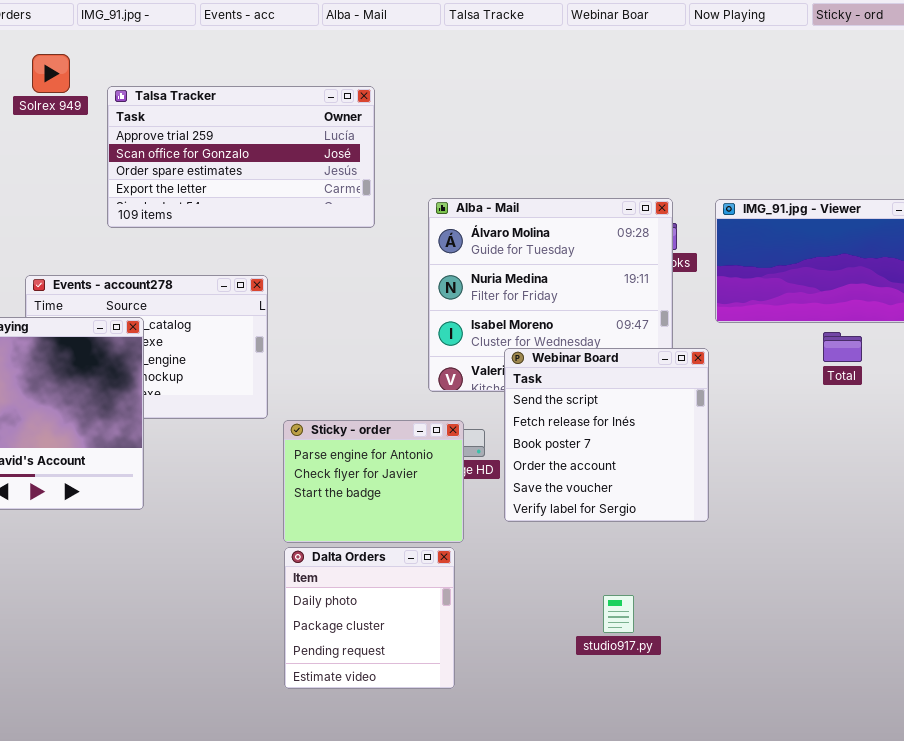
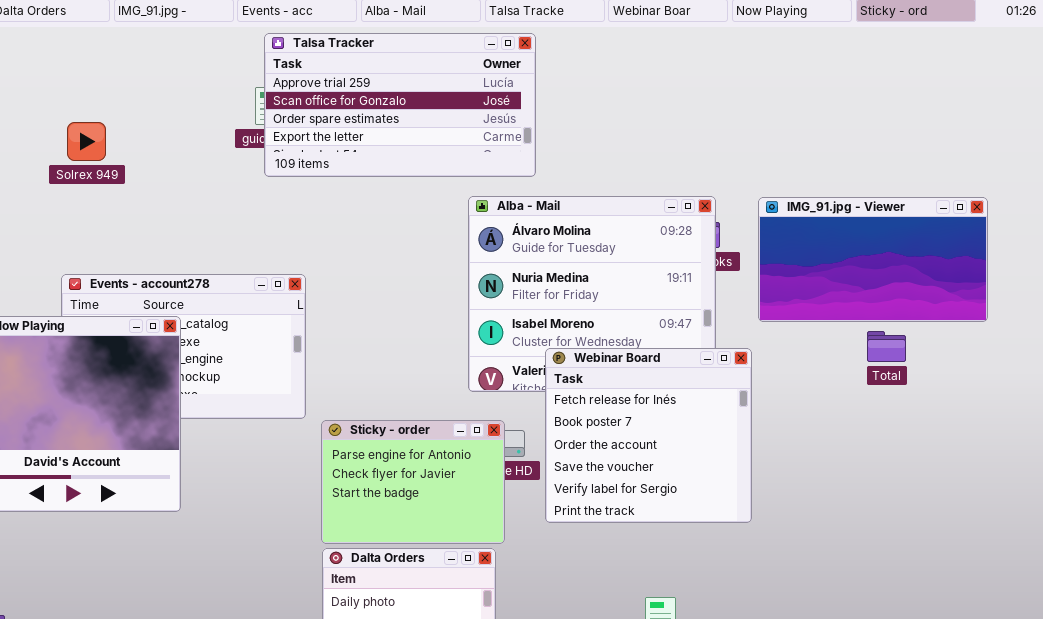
Solrex 949: [32,54,70,93] -> [67,122,106,161], moved
Talsa Tracker: [107,86,375,228] -> [264,33,536,177], moved
Webinar Board: [504,348,709,522] -> [545,348,752,523], scrolled down 1 row

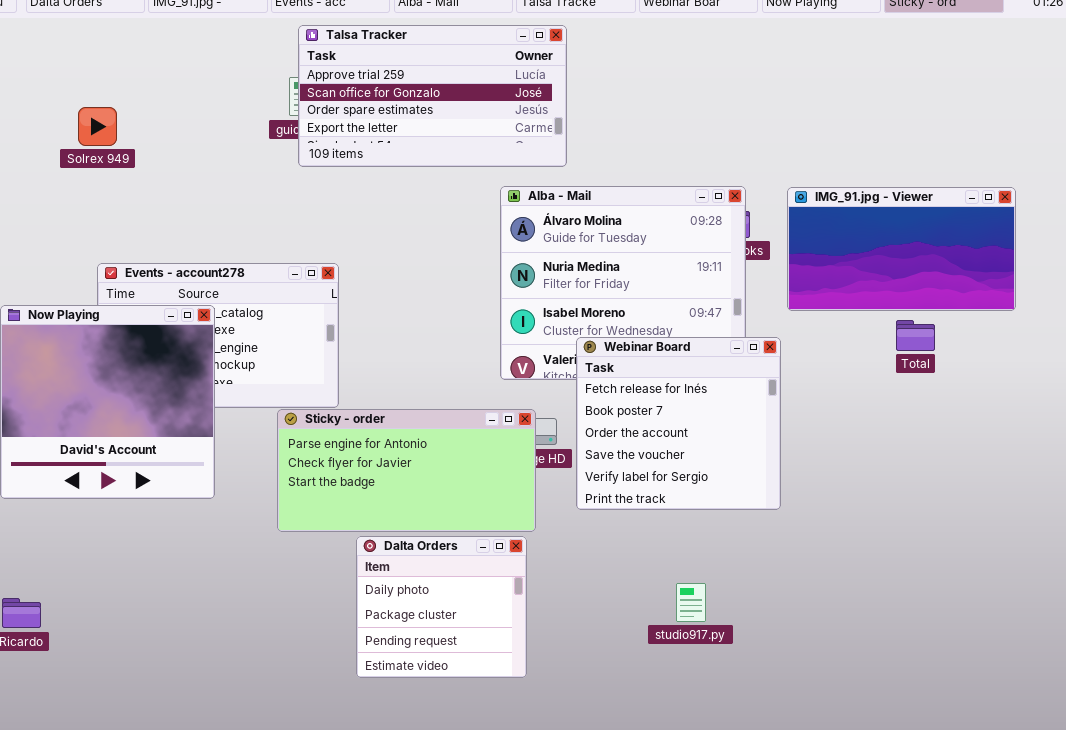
Solrex 949: [67,122,106,161] -> [78,107,117,146], moved
Sticky - order: [321,420,505,544] -> [277,409,536,532], resized

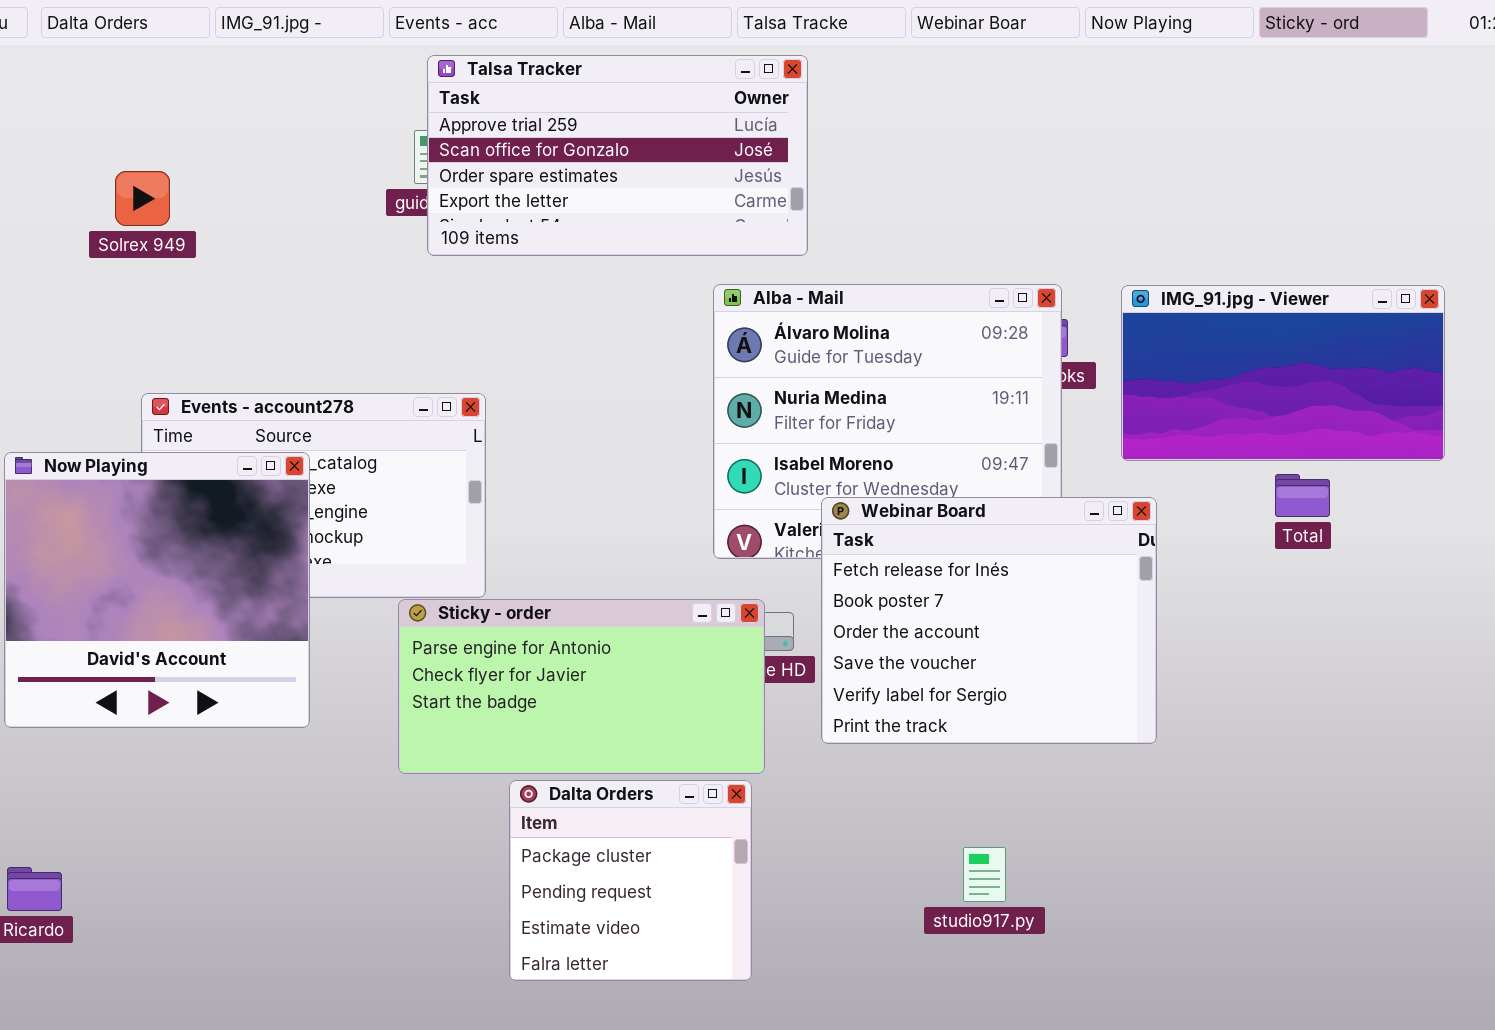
Webinar Board: [576,337,781,510] -> [821,497,1157,744], resized
Dalta Orders: [356,536,527,678] -> [509,780,752,981], scrolled down 1 row

